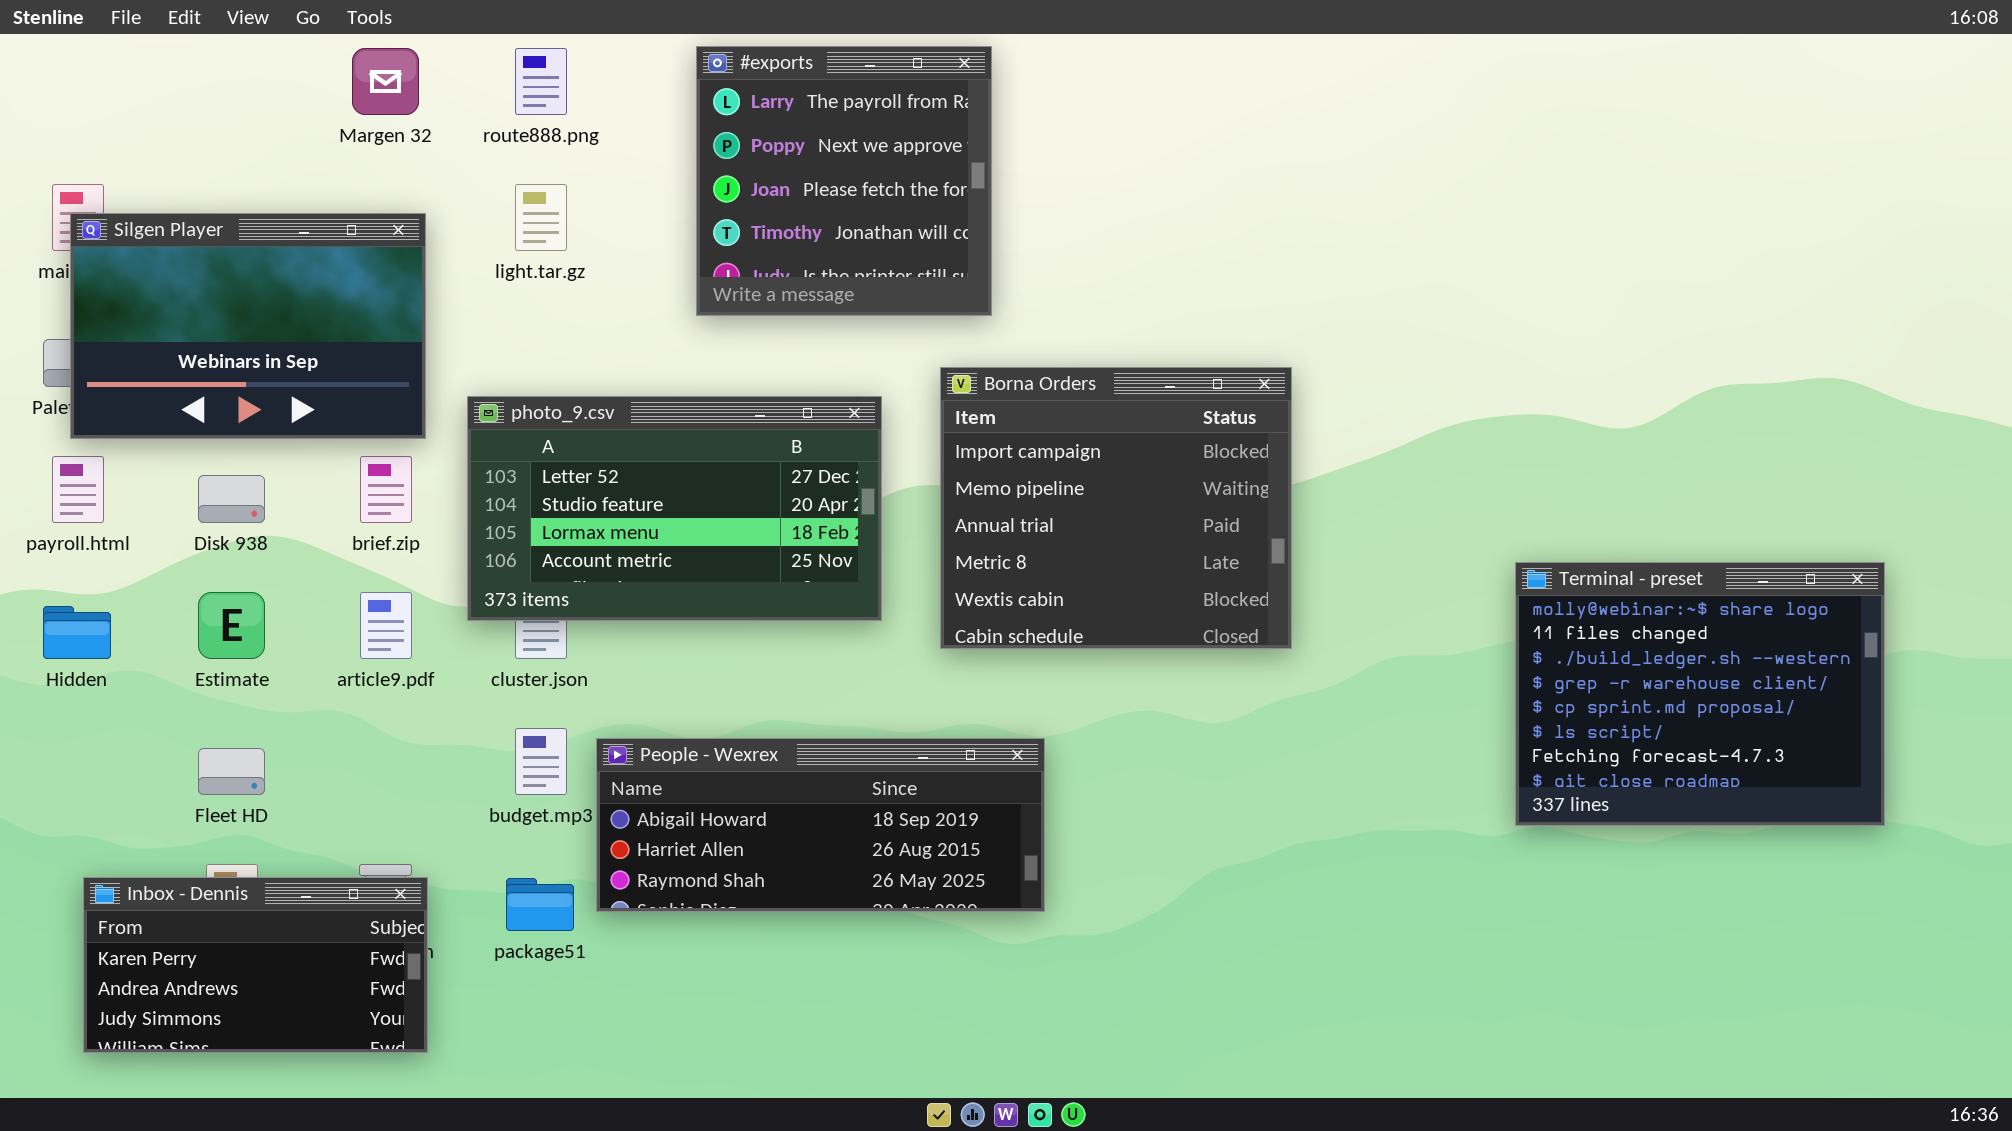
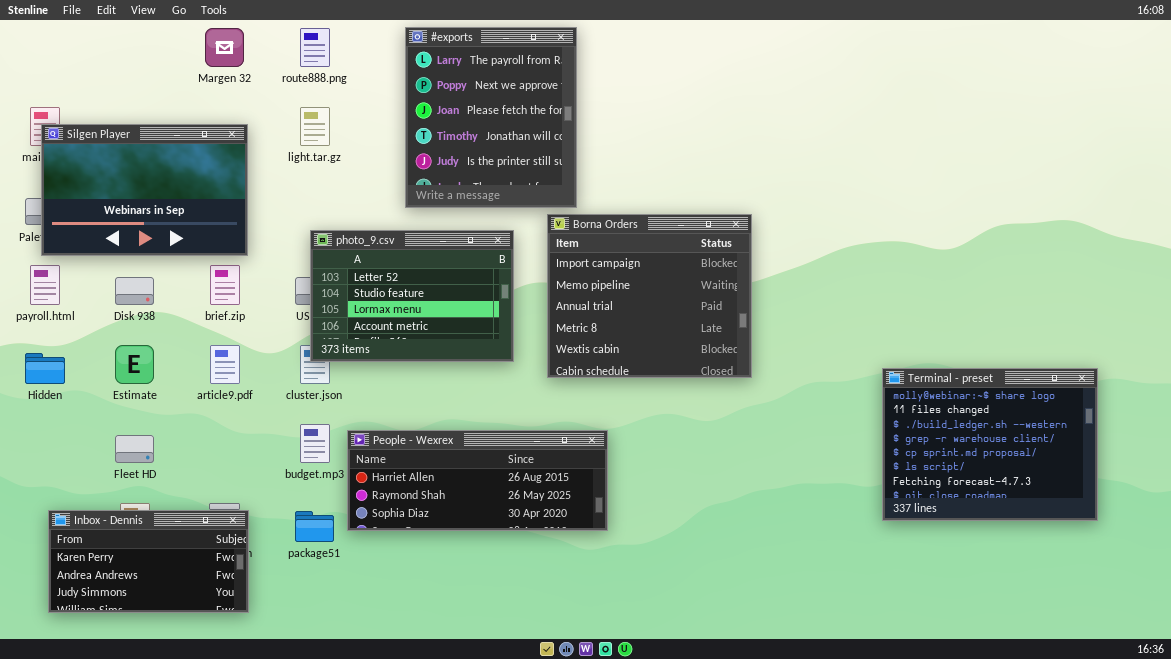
#exports: [696,46,992,316] -> [405,27,577,208], resized
photo_9.csv: [467,396,882,621] -> [310,230,514,362], resized
Terminal - preset: [1515,562,1885,826] -> [882,368,1098,521], moved
People - Wexrex: [596,738,1045,912] -> [347,430,608,531], scrolled down 1 row

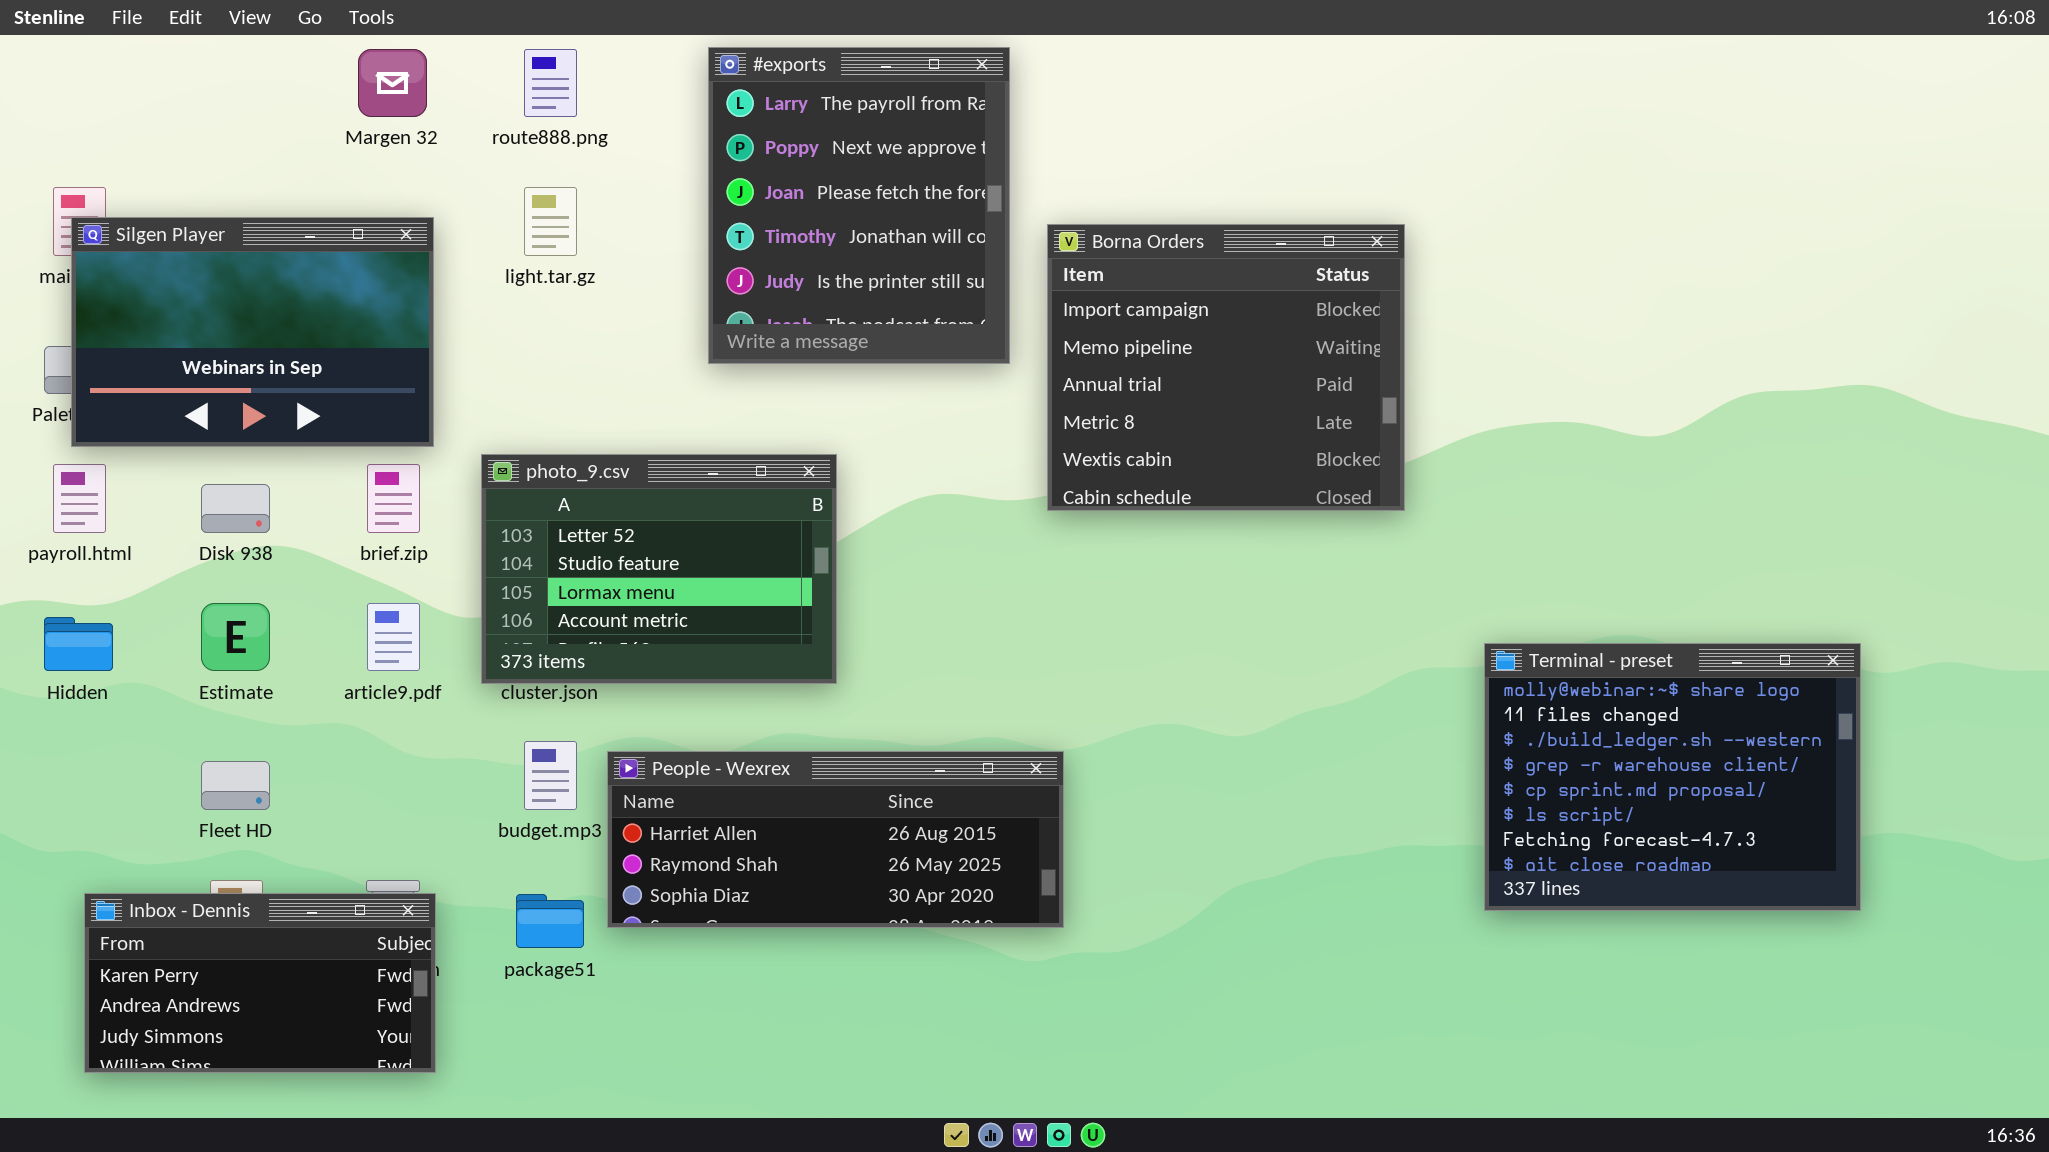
Borna Orders: [547,214,752,378] -> [1047,224,1405,511], moved
photo_9.csv: [310,230,514,362] -> [481,454,837,684], moved
Terminal - preset: [882,368,1098,521] -> [1484,643,1861,911], moved

